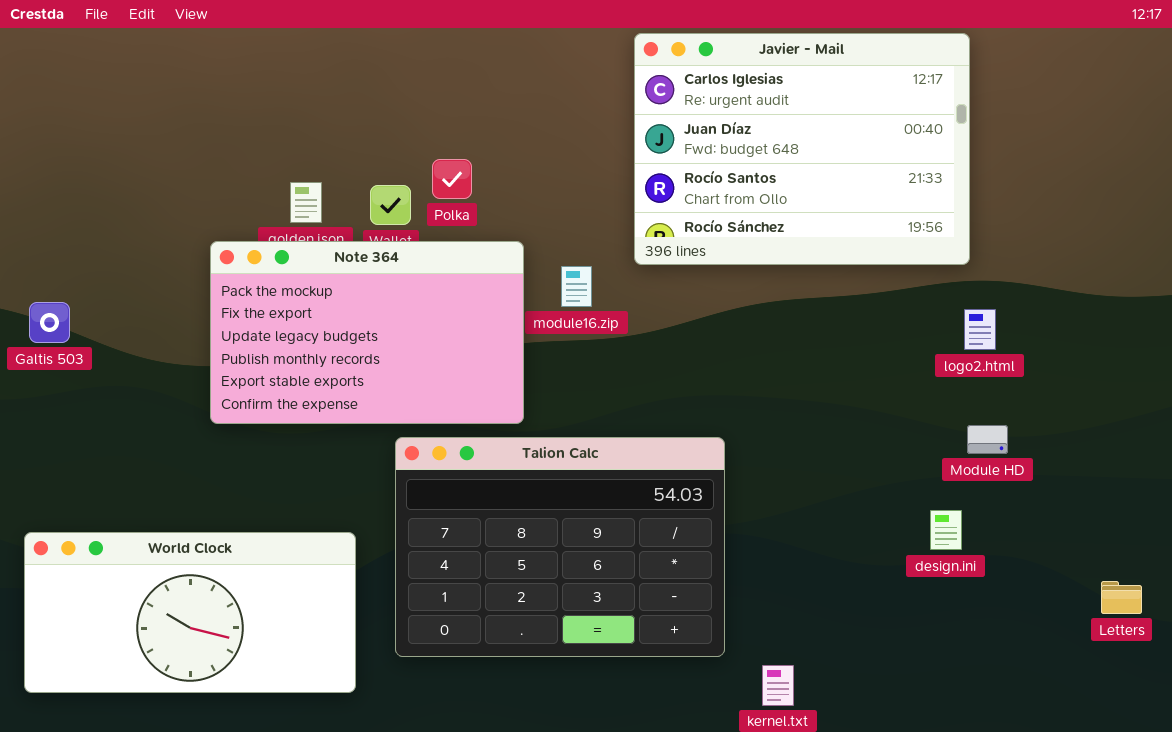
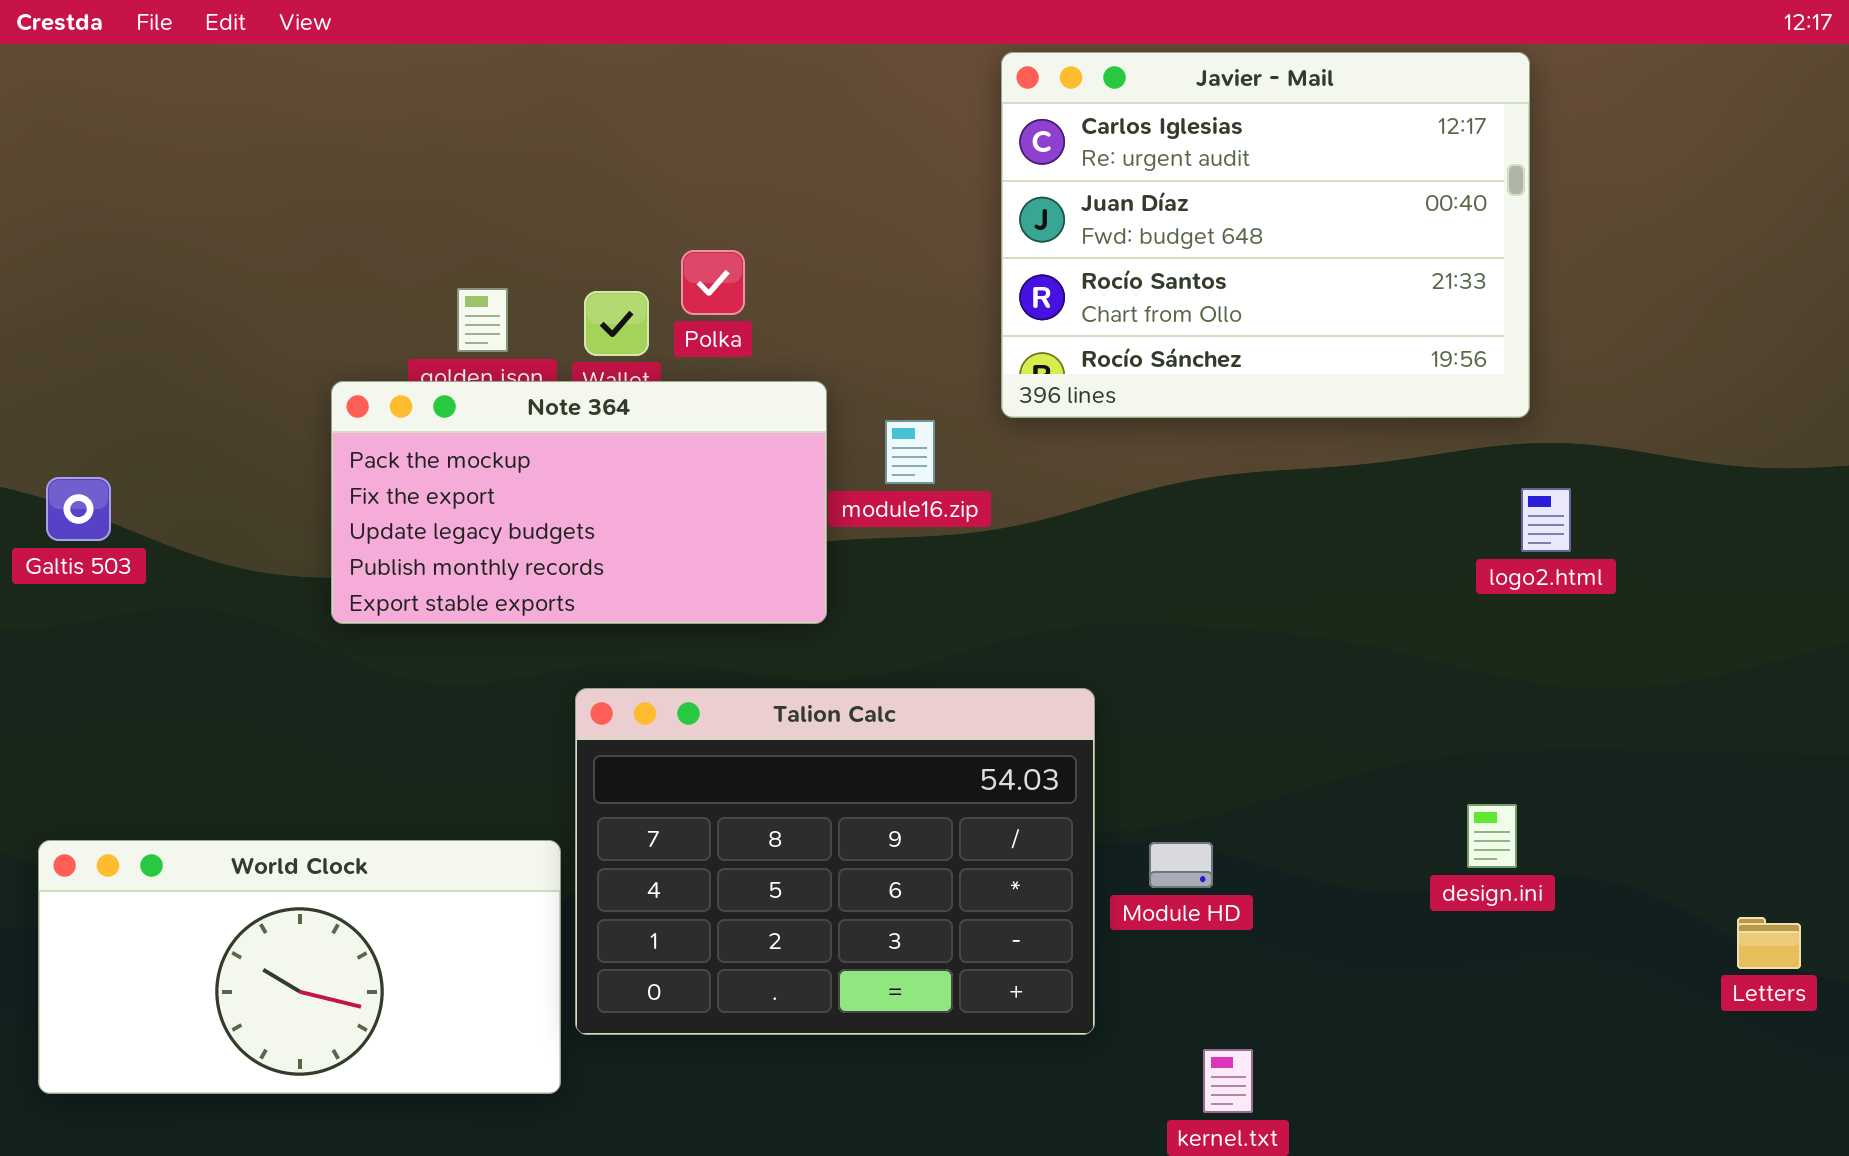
Note 364: [210,241,524,424] -> [331,381,827,624], resized
Module HD: [967,425,1008,454] -> [1149,842,1213,888], moved
Talion Calc: [395,437,725,657] -> [575,688,1095,1035], moved

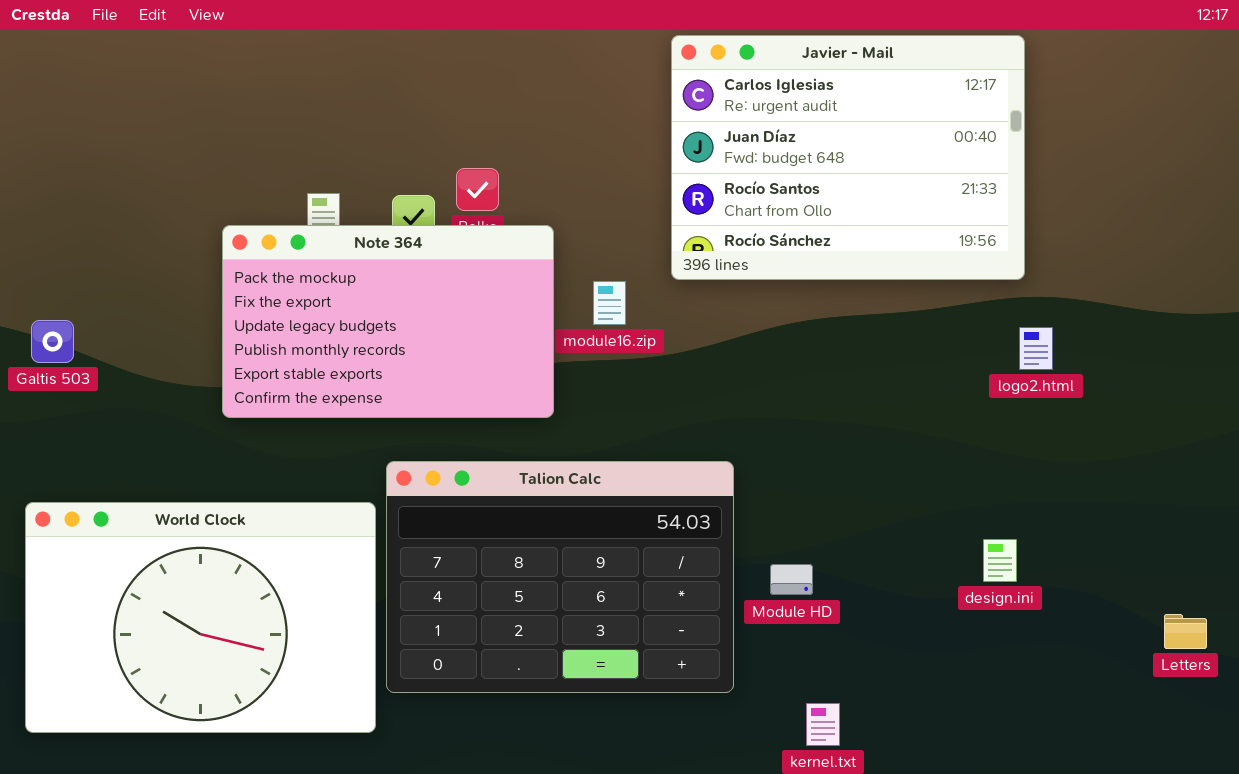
Note 364: [331,381,827,624] -> [222,225,554,418], resized
World Clock: [38,840,561,1094] -> [25,502,376,733], resized

